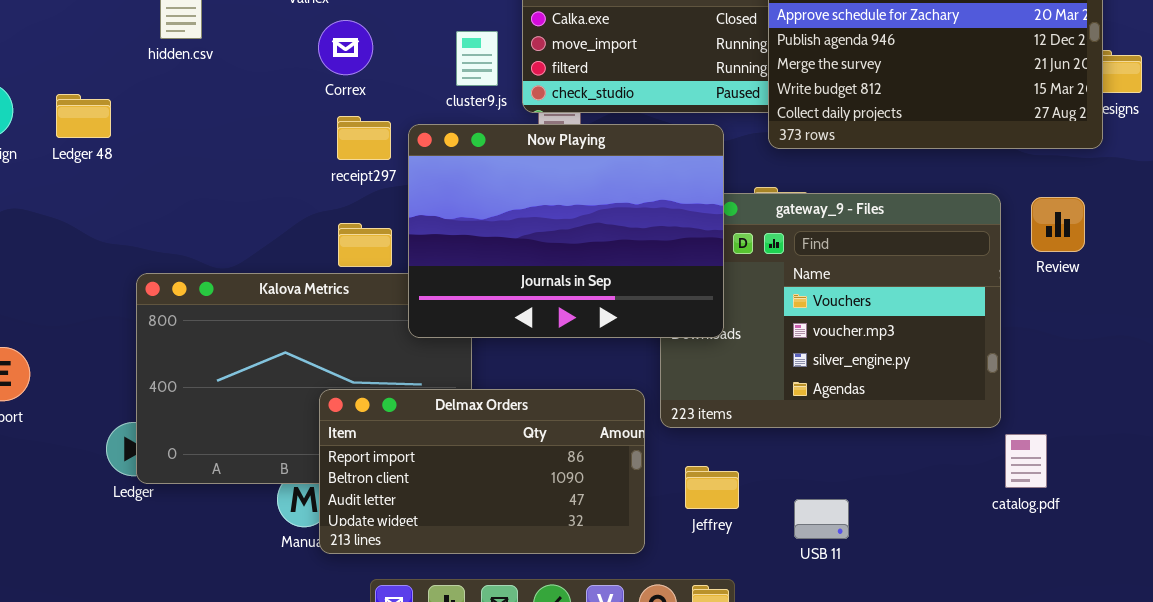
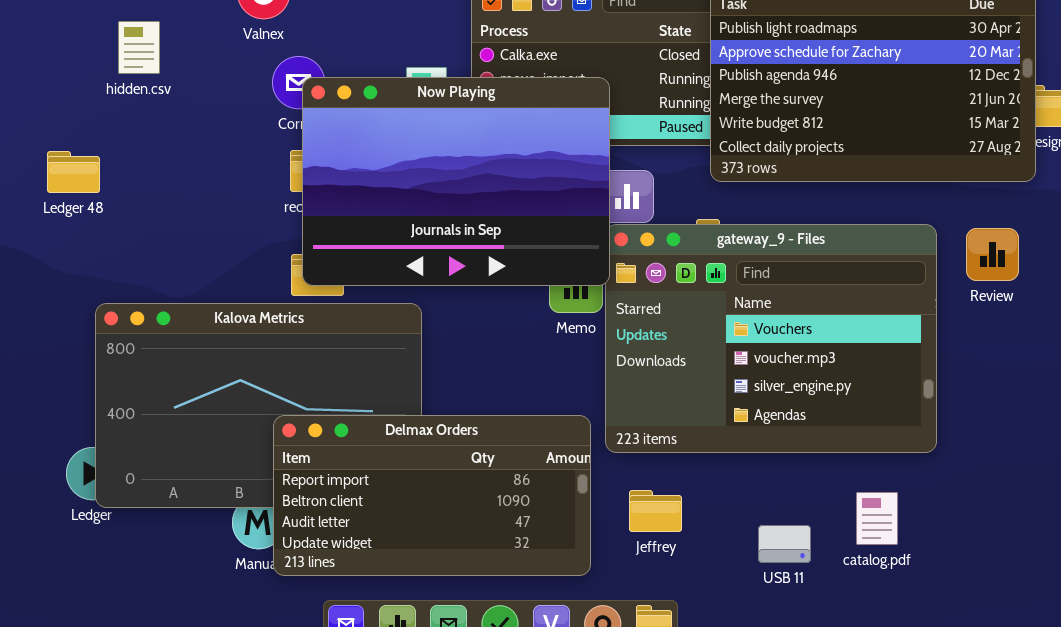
Ledger 48: [56,94,111,138] -> [47,151,100,193], moved
Now Playing: [408,124,724,338] -> [302,77,610,286], moved
catalog.pdf: [1005,434,1047,488] -> [856,492,898,545], moved
USB 11: [794,499,849,539] -> [758,525,811,563], moved

